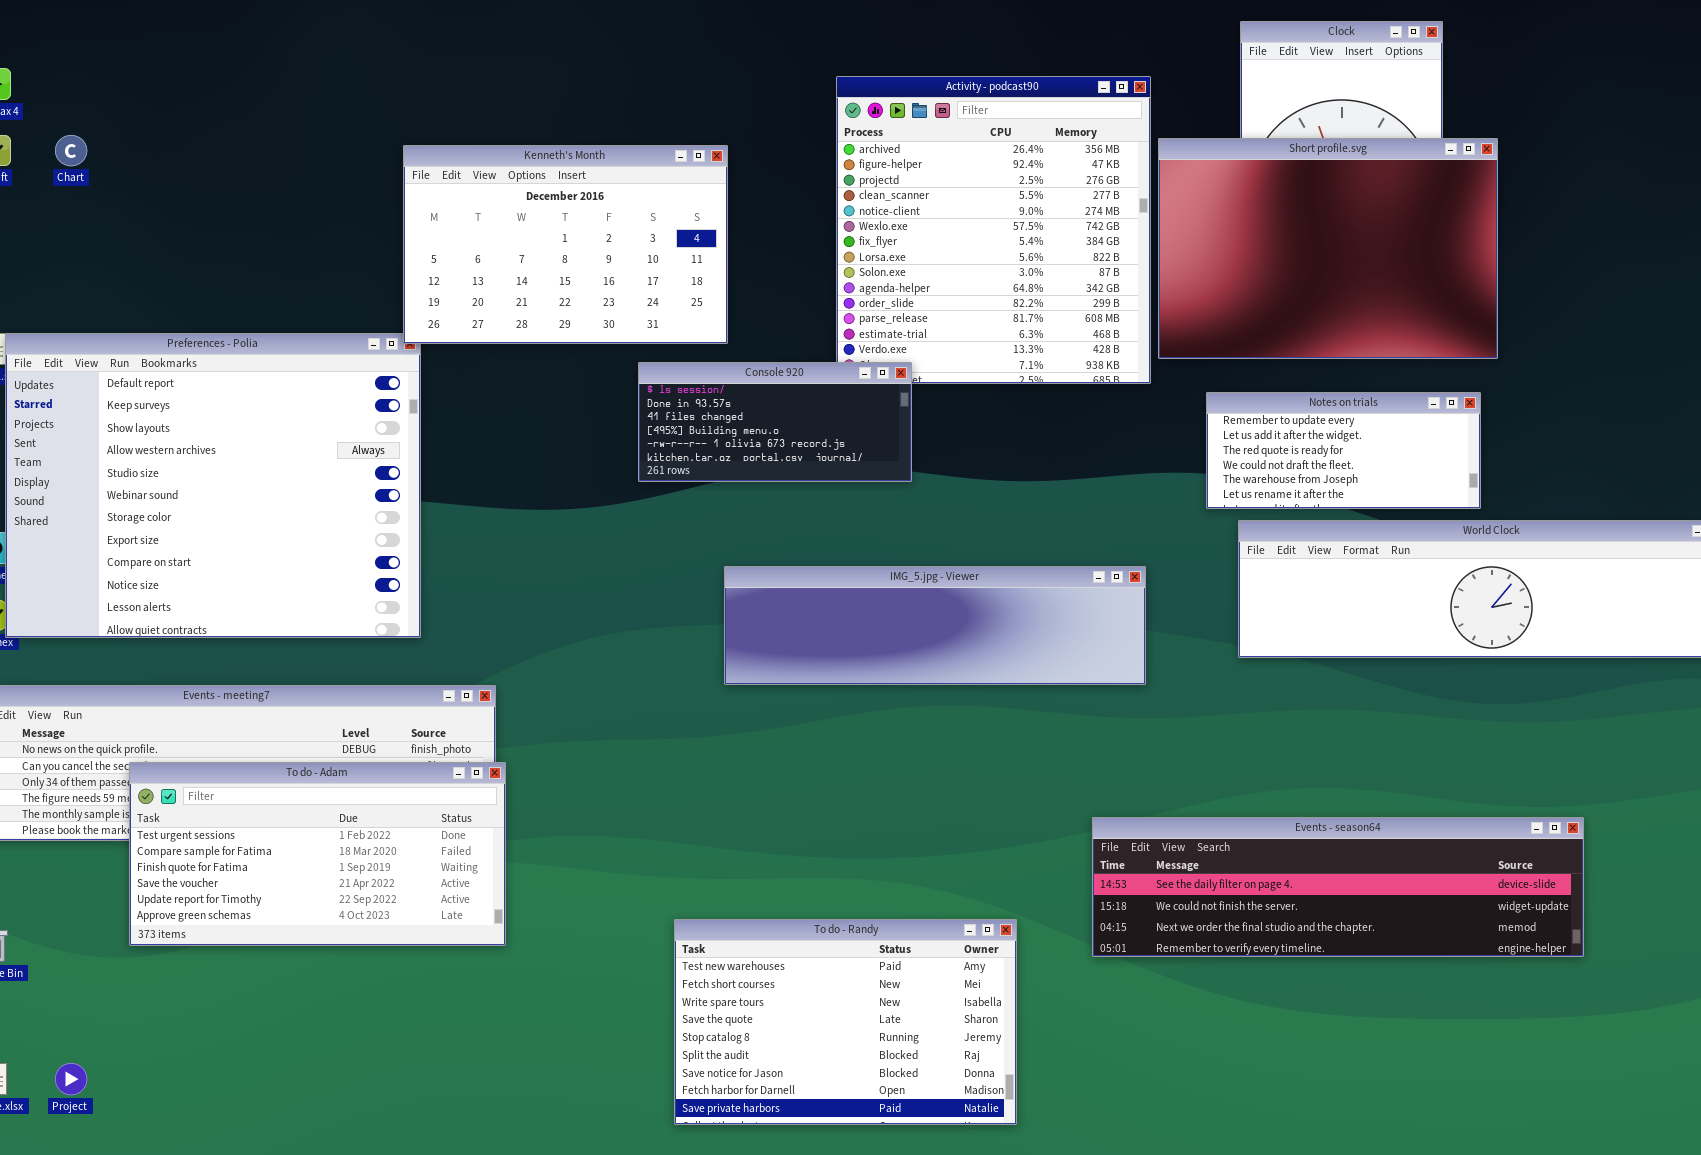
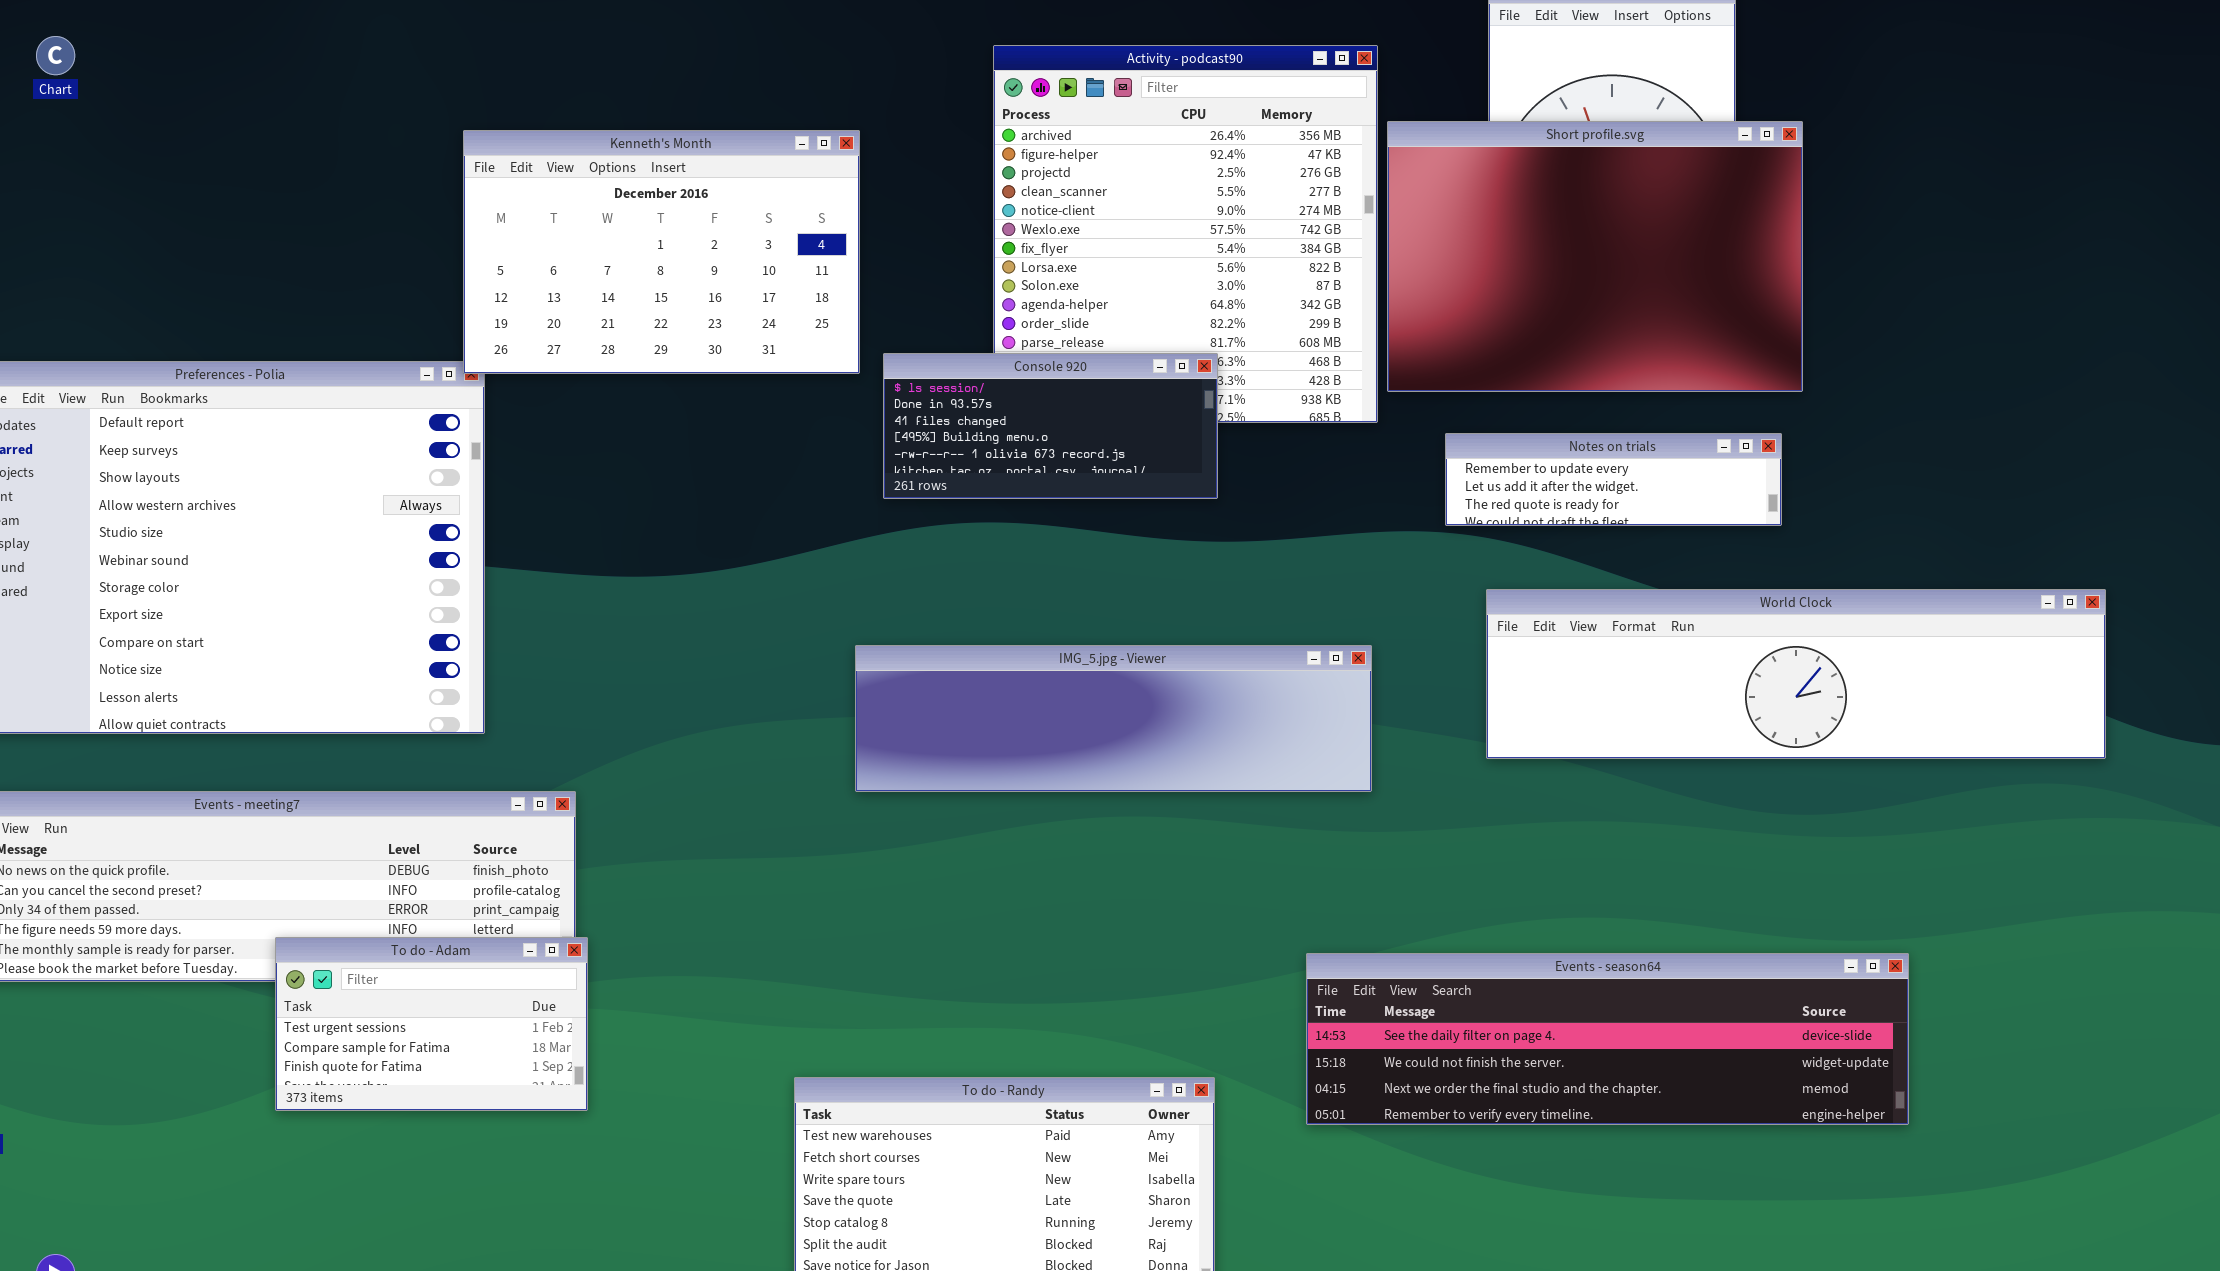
Chart: [55,135,87,166] -> [36,36,75,75], moved
Console 920: [638,362,912,482] -> [883,353,1218,499], moved
Notes on trials: [1206,392,1481,509] -> [1445,433,1782,526], resized
To do - Adam: [129,762,506,946] -> [275,937,588,1111], resized

